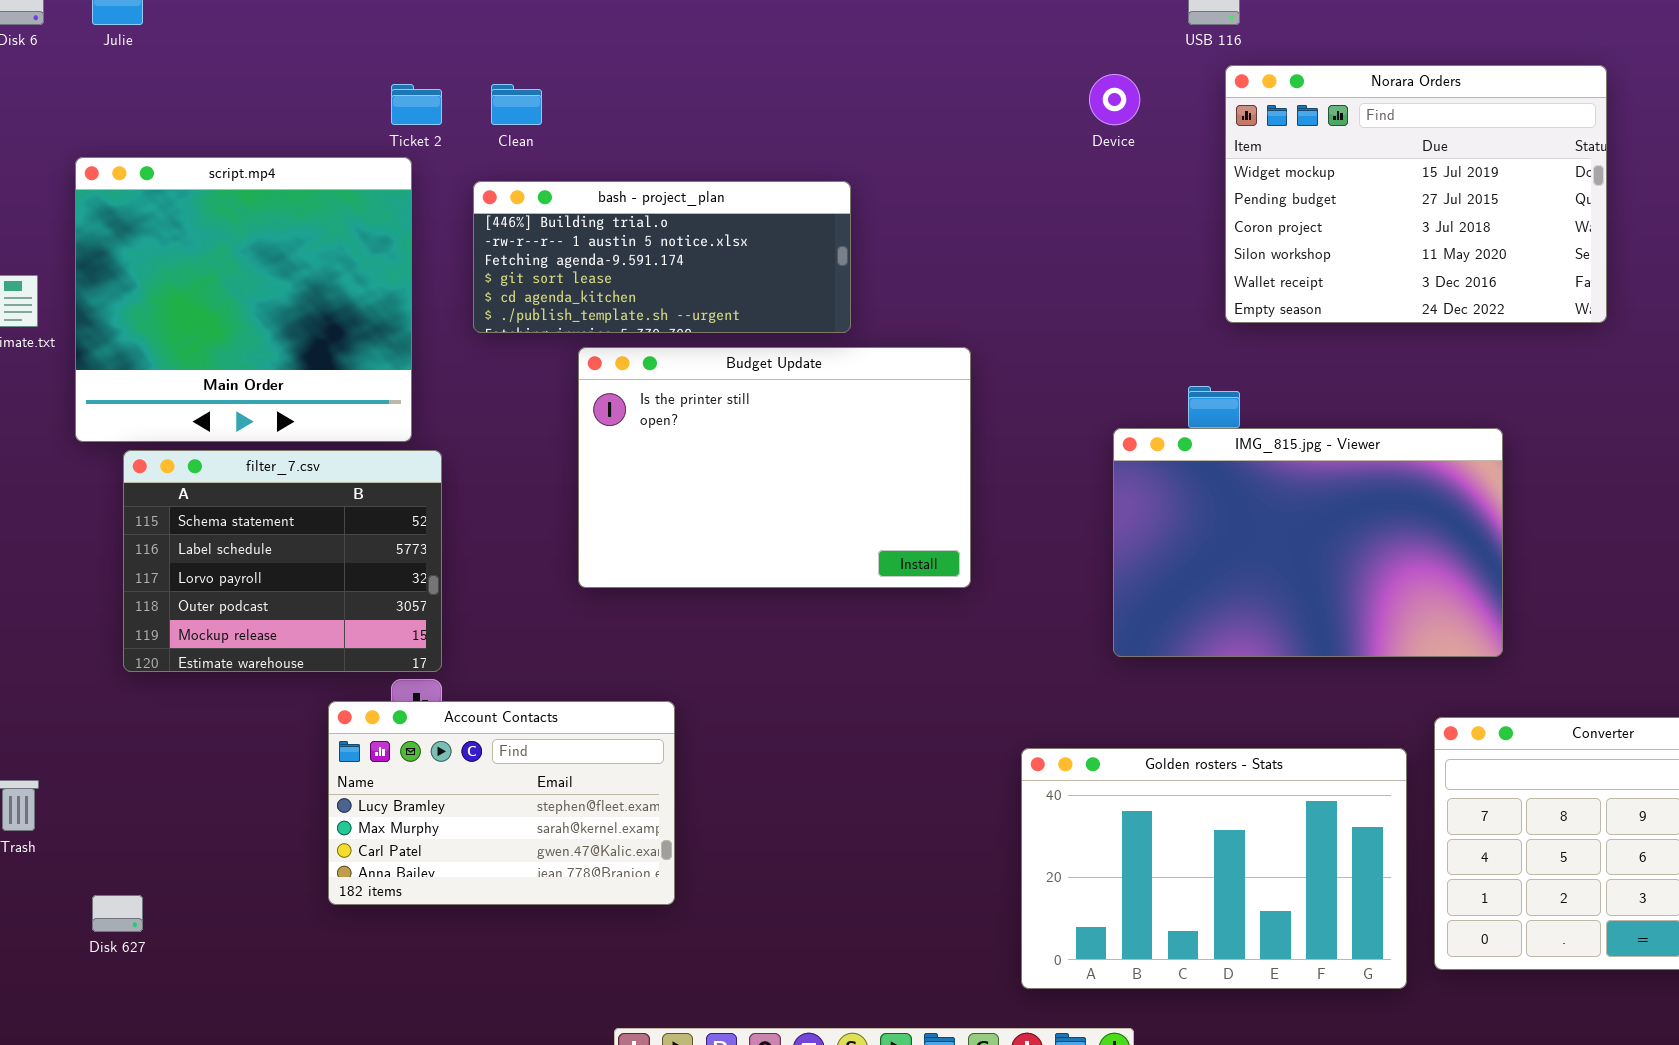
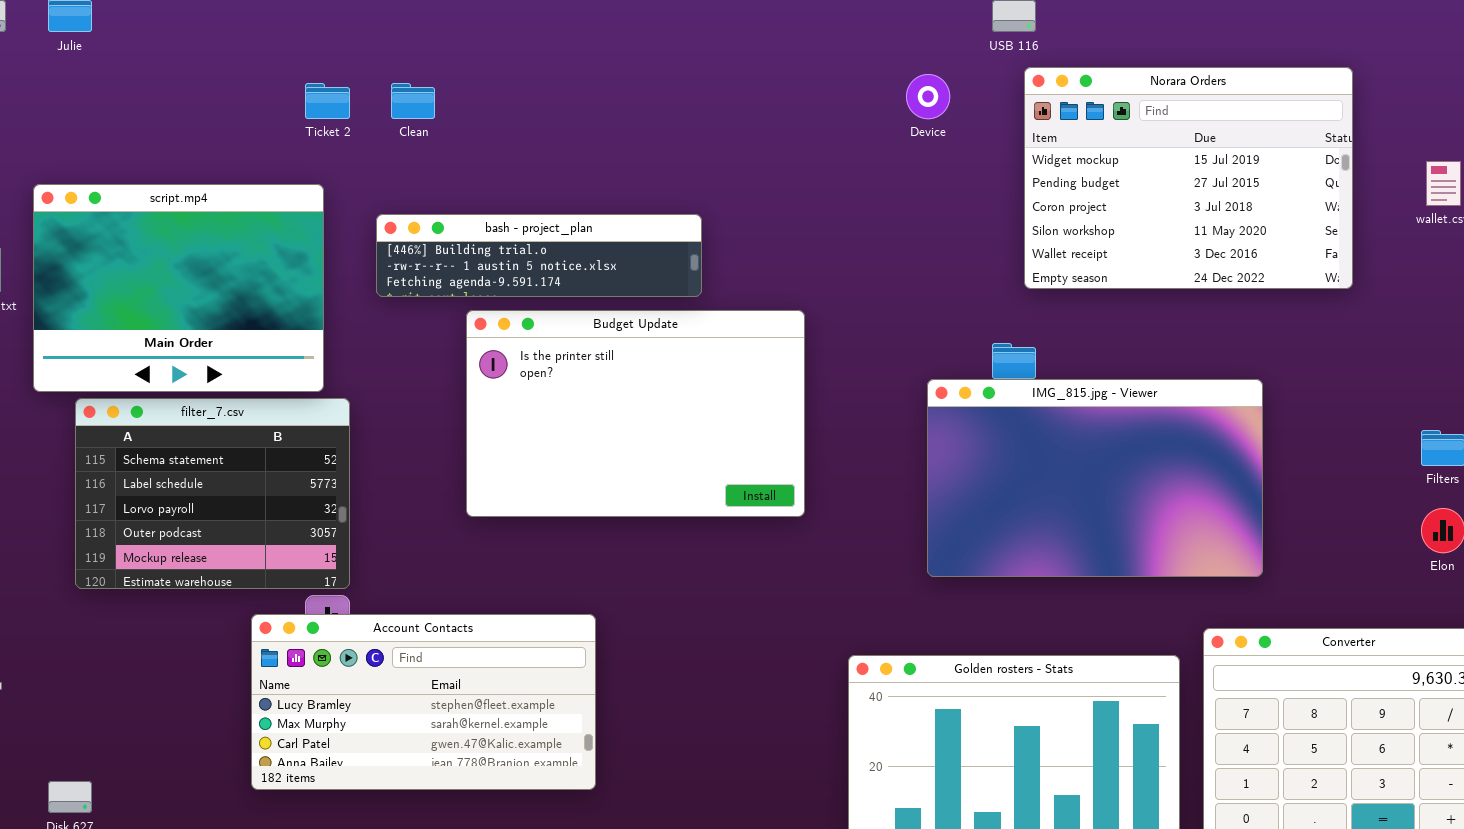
script.mp4: [75,157,412,442] -> [33,184,324,392], resized
bash - project_plan: [473,181,851,333] -> [376,214,702,297], resized
Account Contacts: [328,701,675,905] -> [251,614,596,790], resized

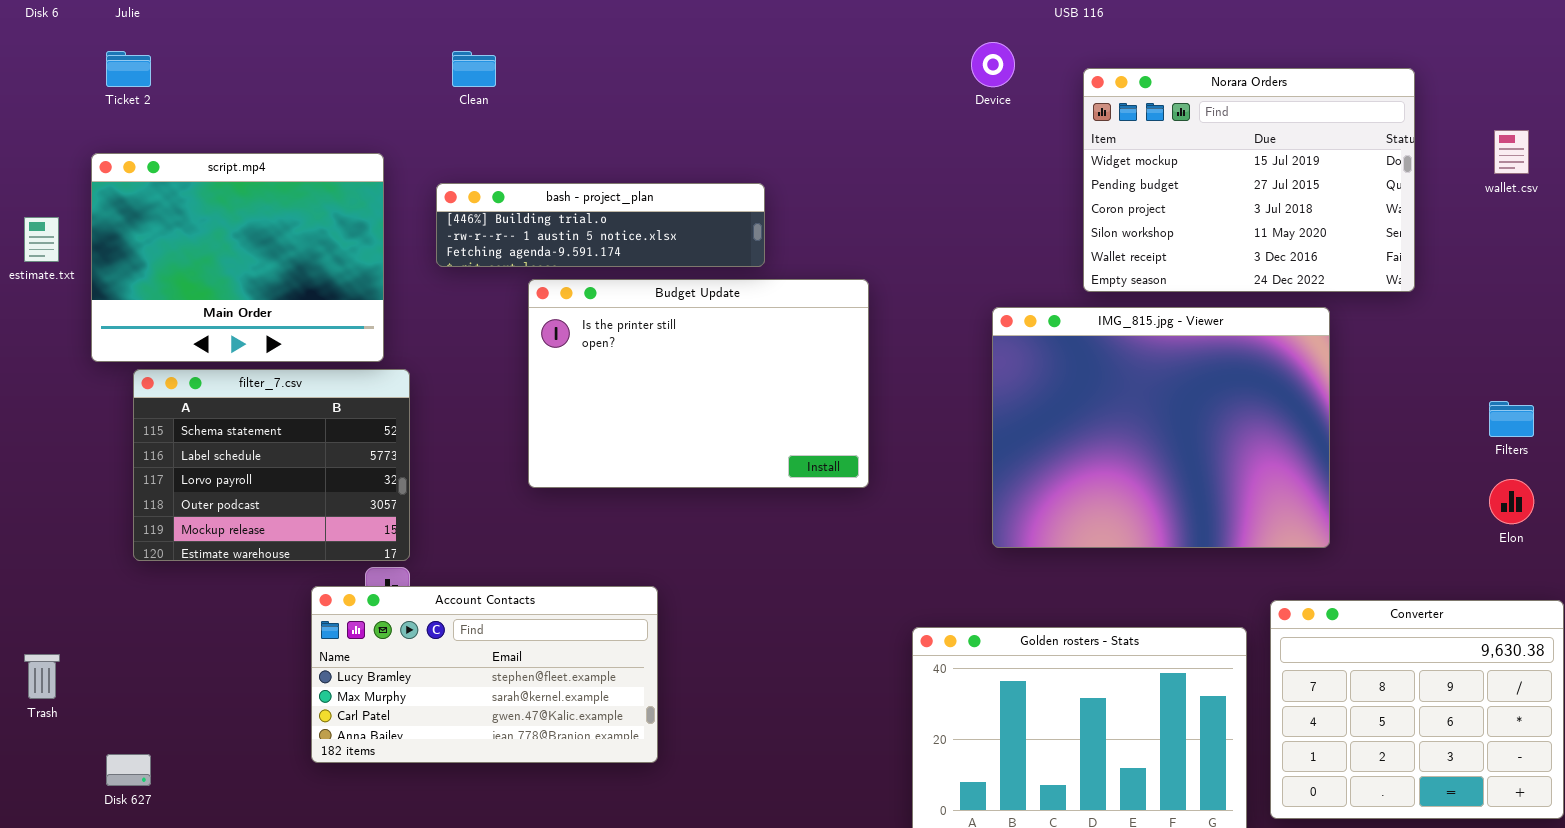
Norara Orders: [1024,67,1353,289] -> [1083,68,1415,292], moved
Ticket 2: [305,83,350,119] -> [106,51,151,87], moved
IMG_815.jpg - Viewer: [927,379,1263,577] -> [992,307,1330,548], resized

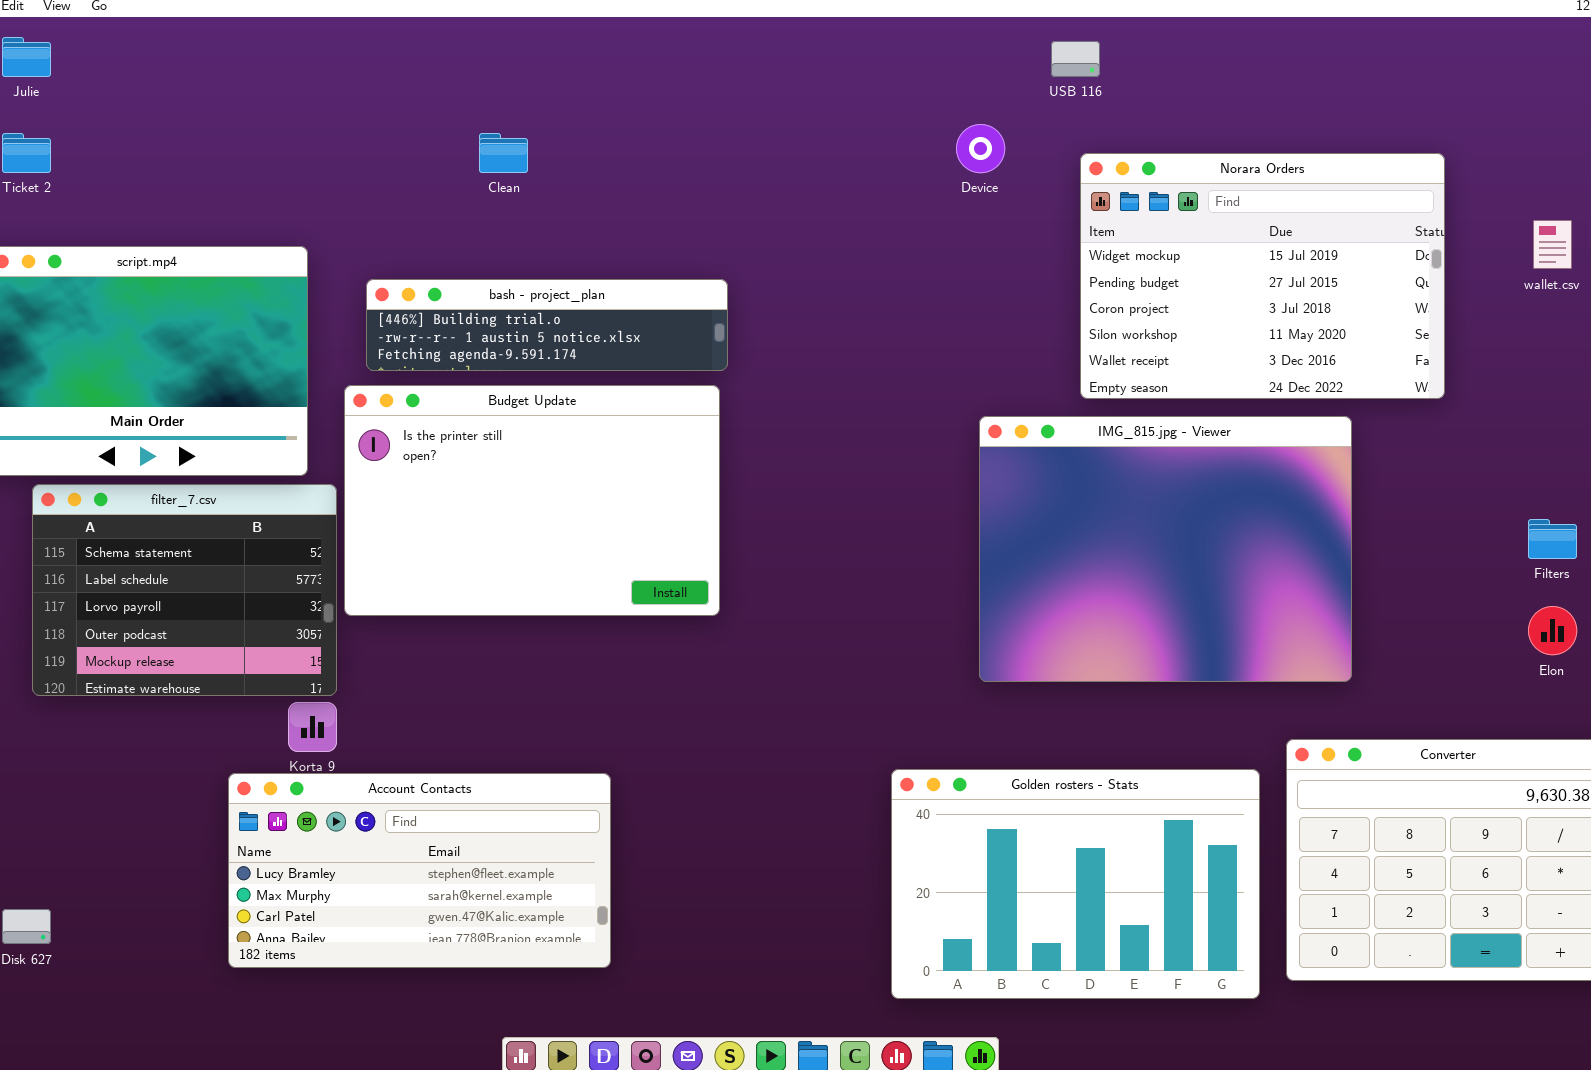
Clean: [452,51,496,87] -> [479,133,528,173], moved
Budget Update: [528,279,869,488] -> [344,385,720,616], moved
Account Contacts: [311,586,658,763] -> [228,773,611,968], moved

